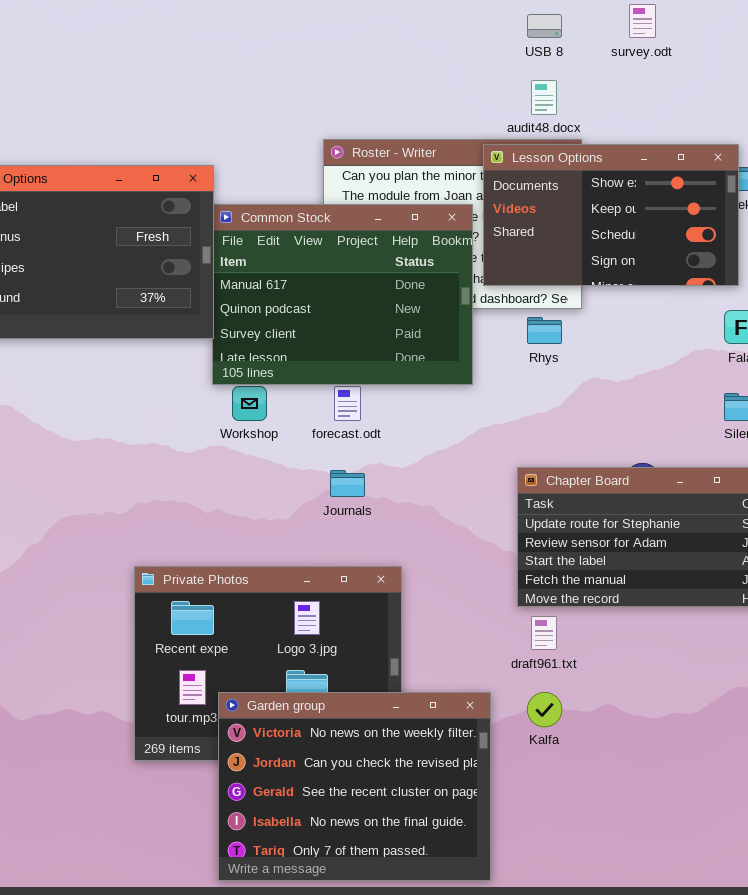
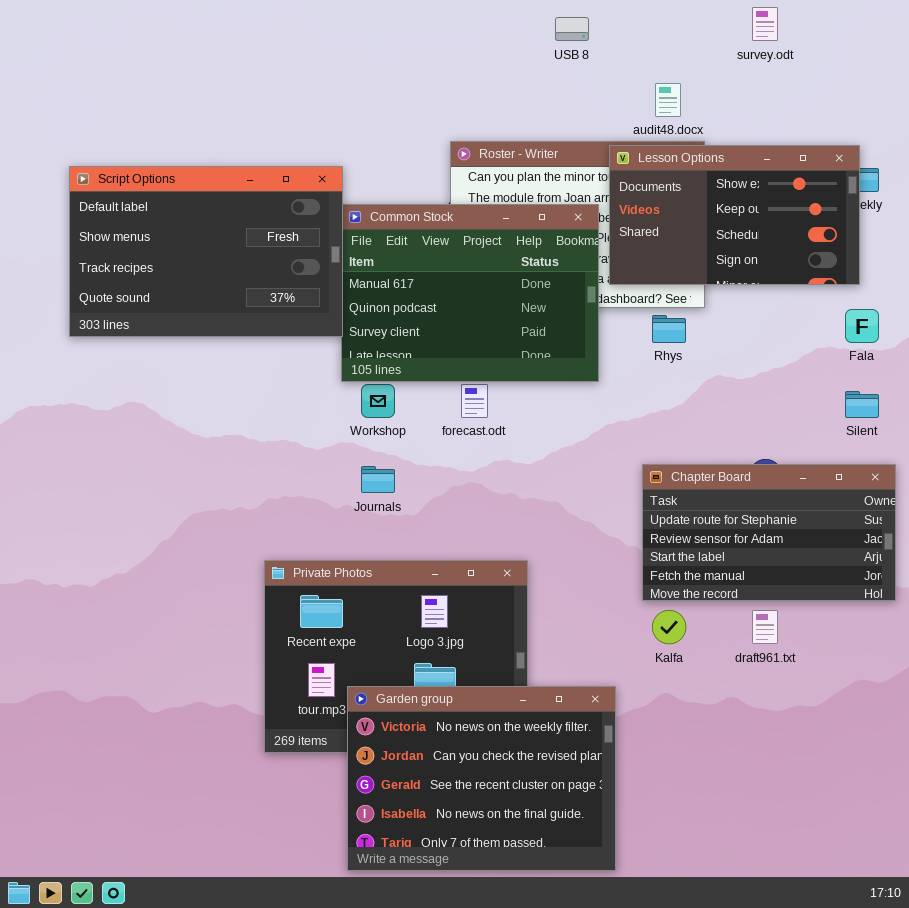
USB 8: [527,14,562,38] -> [555,17,589,41], moved
Journals: [330,470,365,497] -> [361,466,395,493], moved
draft961.txt: [531,616,557,650] -> [752,610,778,644], moved
Kalfa: [527,692,562,727] -> [652,610,686,644], moved

